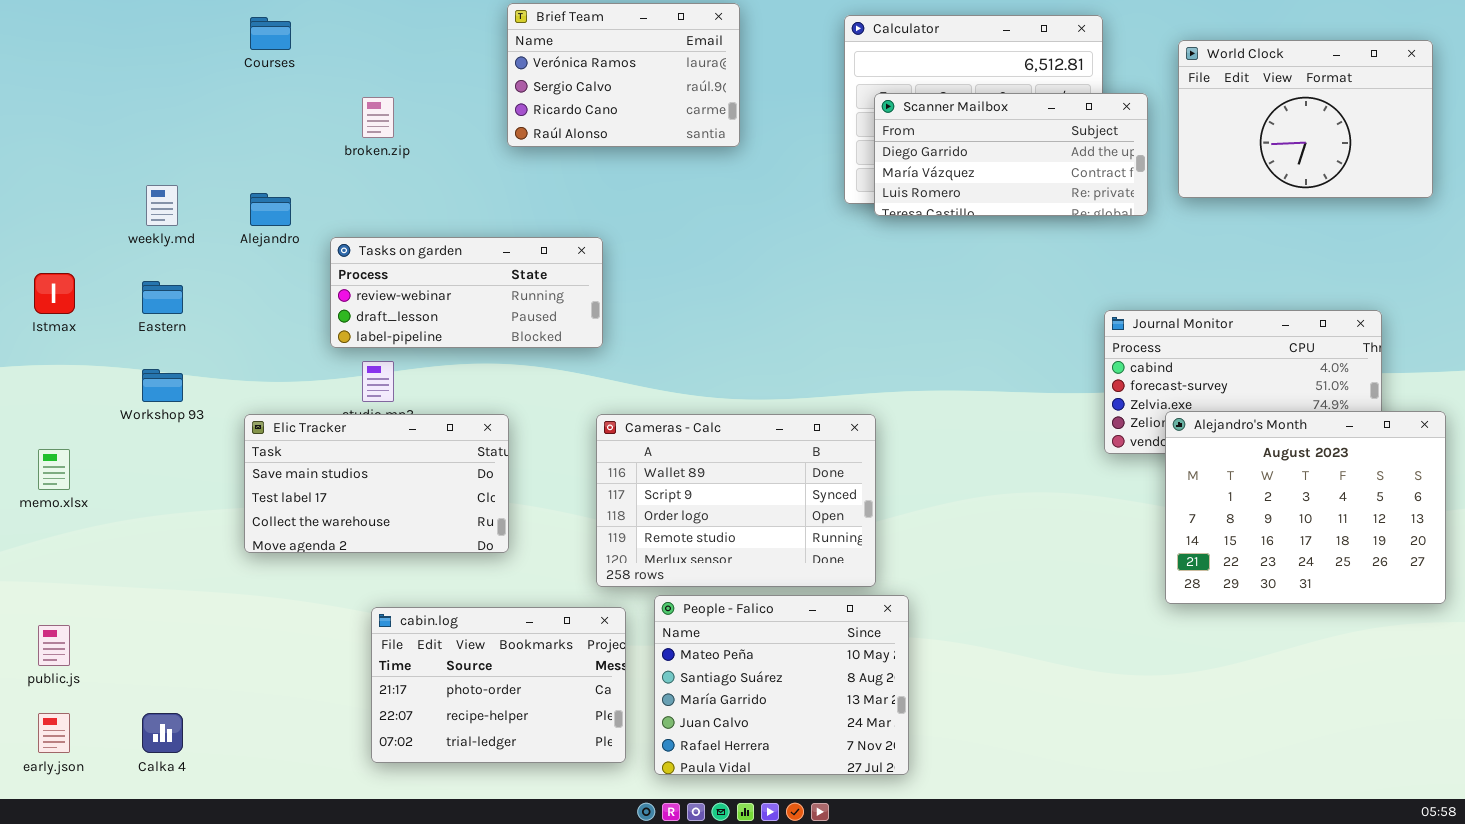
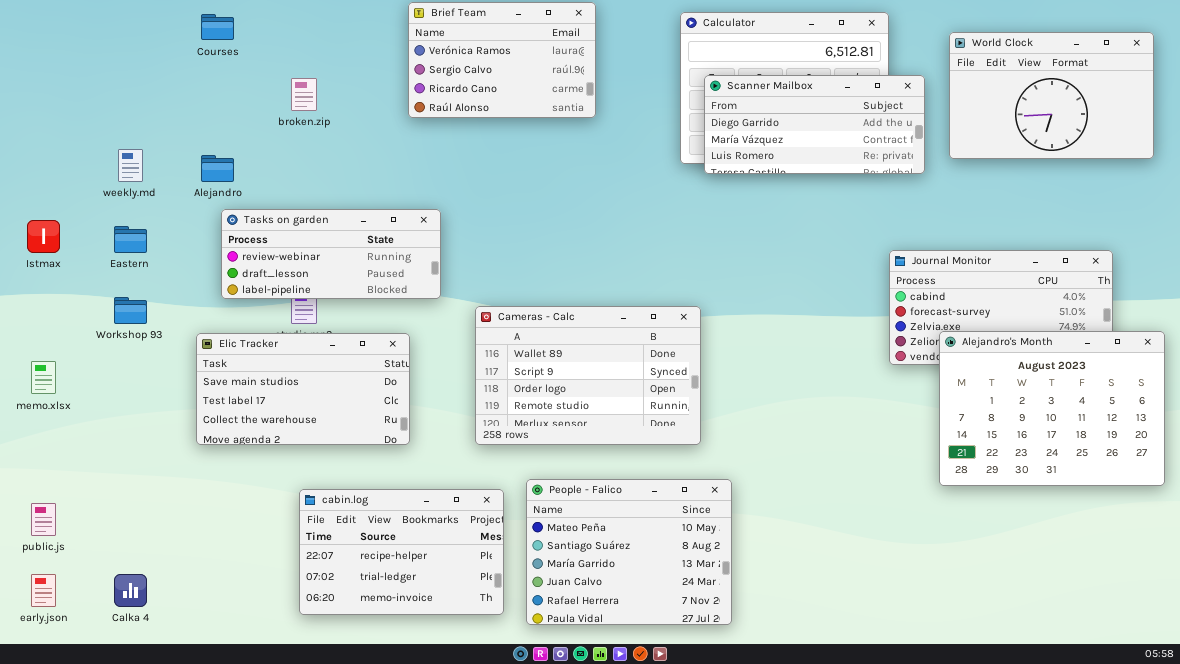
Tasks on garden: [330,237,603,348] -> [221,209,441,299], moved
Cameras - Calc: [596,414,876,587] -> [475,306,701,445], moved
cabin.log: [371,607,626,763] -> [299,489,504,615], scrolled down 1 row

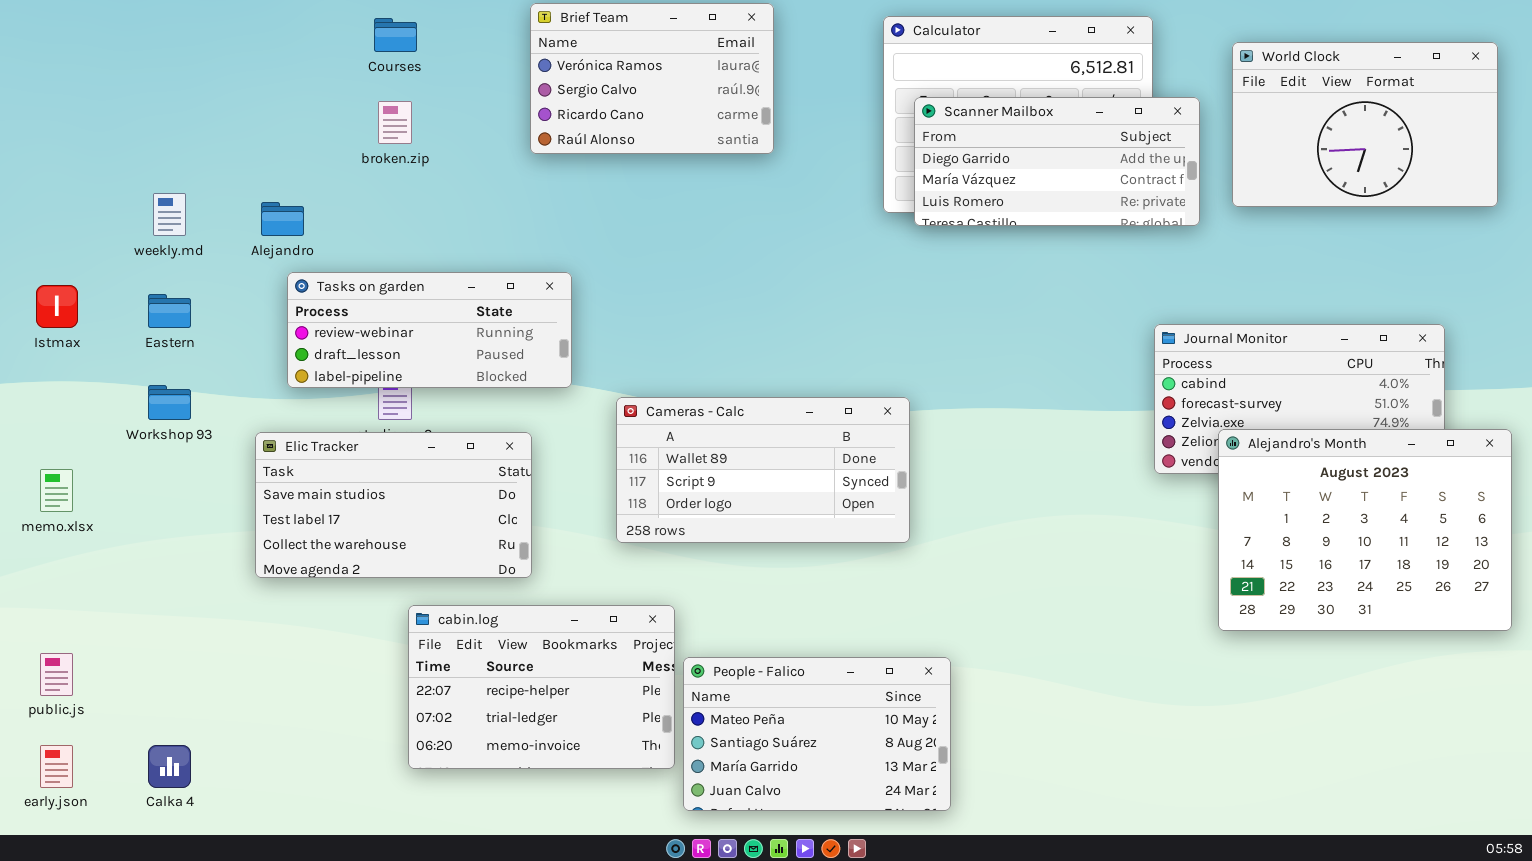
Courses: [201,14,234,40] -> [374,18,417,52], moved
Cameras - Calc: [475,306,701,445] -> [616,397,910,543], resized
People - Falico: [526,479,732,625] -> [683,657,951,811], resized
cabin.log: [299,489,504,615] -> [408,605,675,769], moved

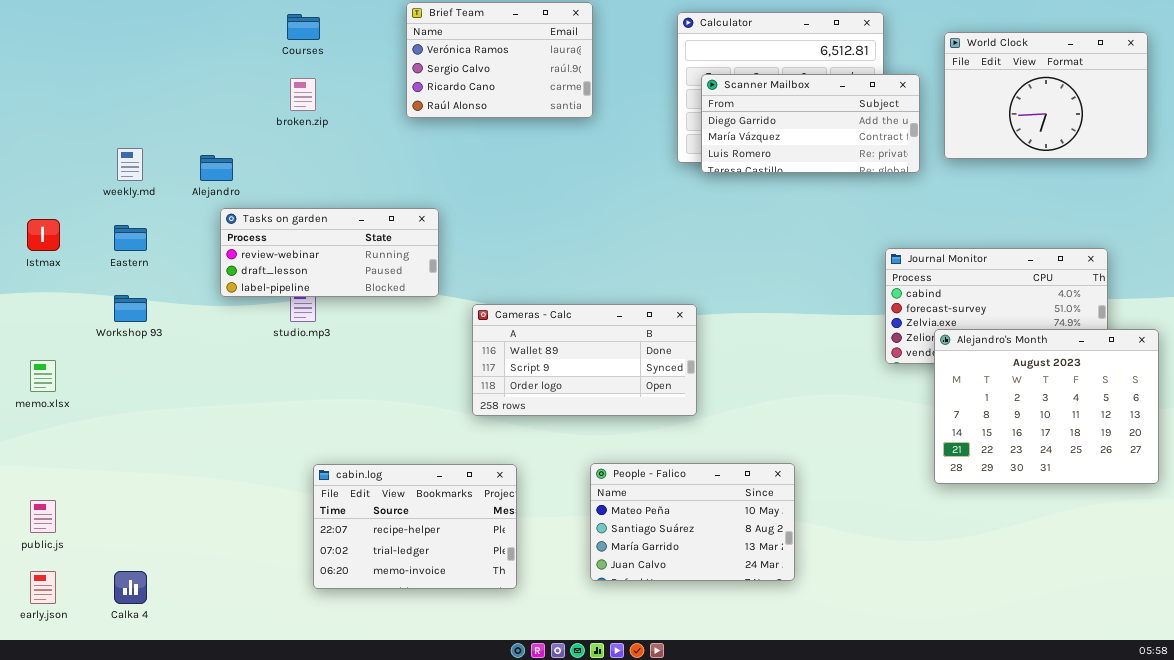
Elic Tracker: [255,432,532,578] -> none, closed
People - Falico: [683,657,951,811] -> [590,463,795,581], moved

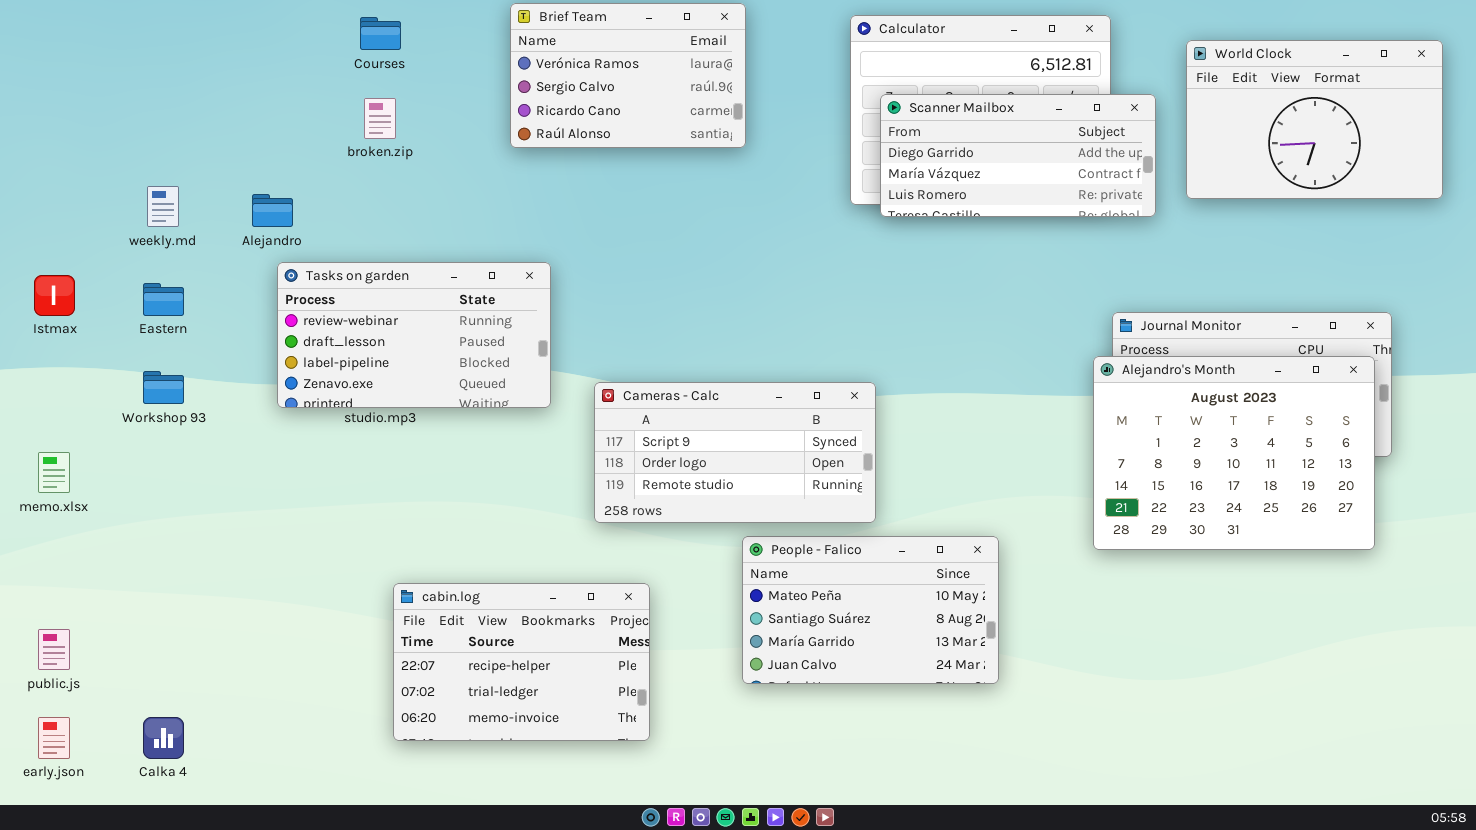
Tasks on garden: [220,208,439,297] -> [277,262,551,408], resized
Cameras - Calc: [472,304,697,416] -> [594,382,876,523], scrolled down 1 row
Alejandro's Month: [934,329,1159,484] -> [1093,356,1375,550], moved
People - Falico: [590,463,795,581] -> [742,536,999,684], moved

